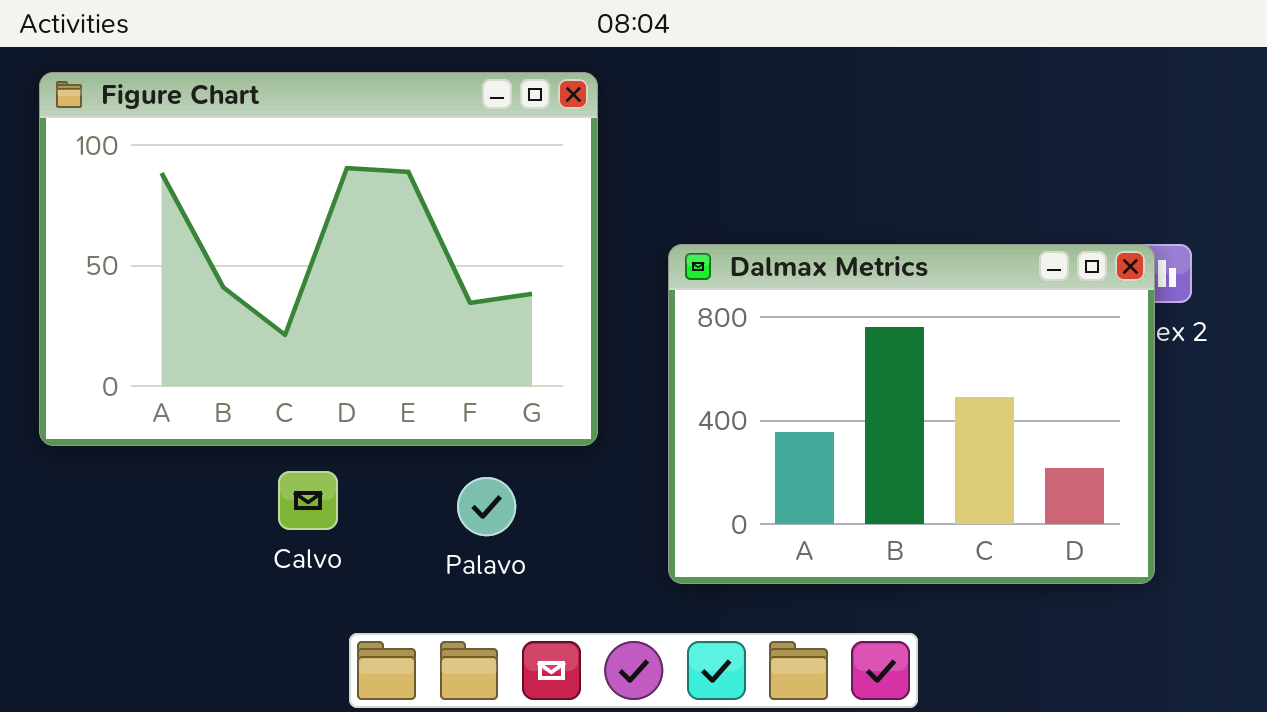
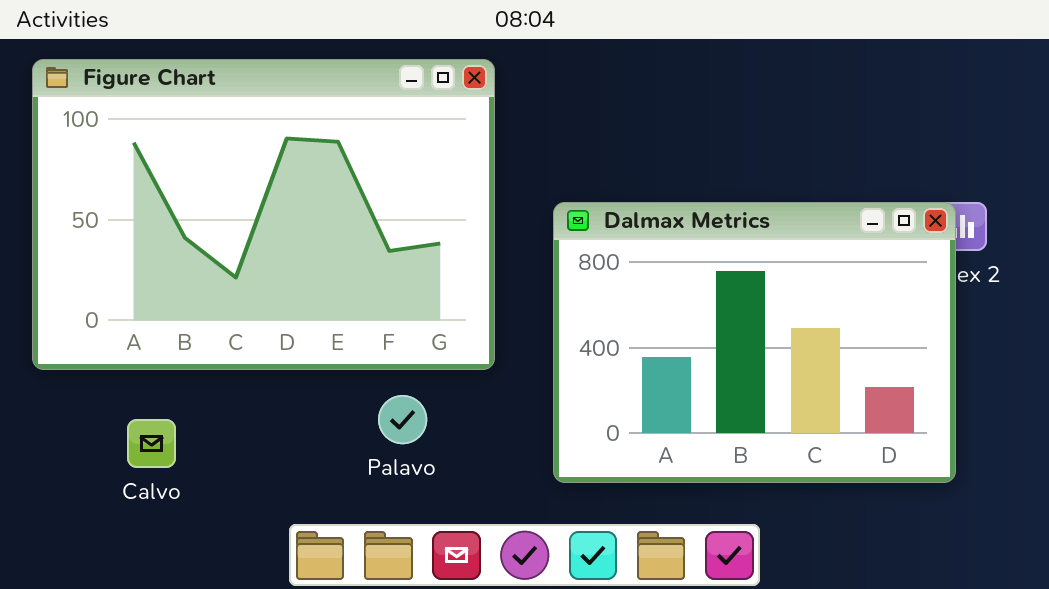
Calvo: [278,471,338,530] -> [127,419,176,468], moved

